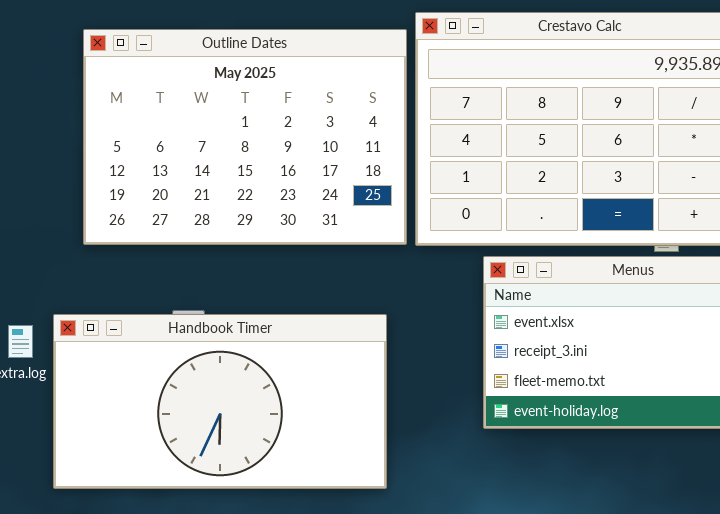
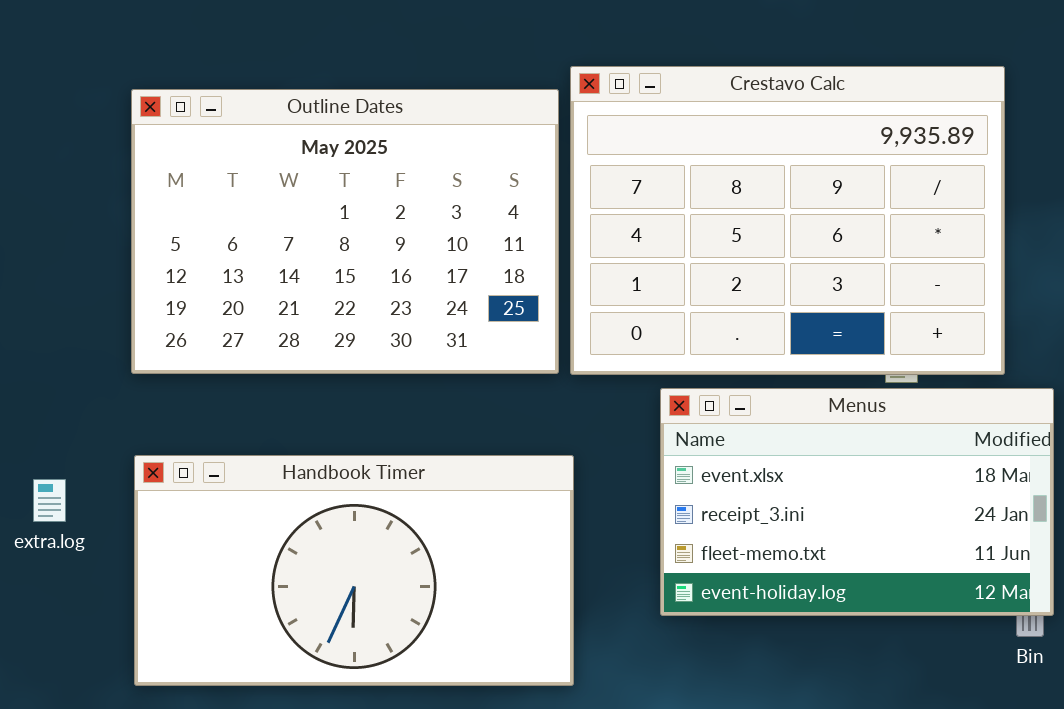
Handbook Timer: [53,314,387,489] -> [134,455,574,686], moved

